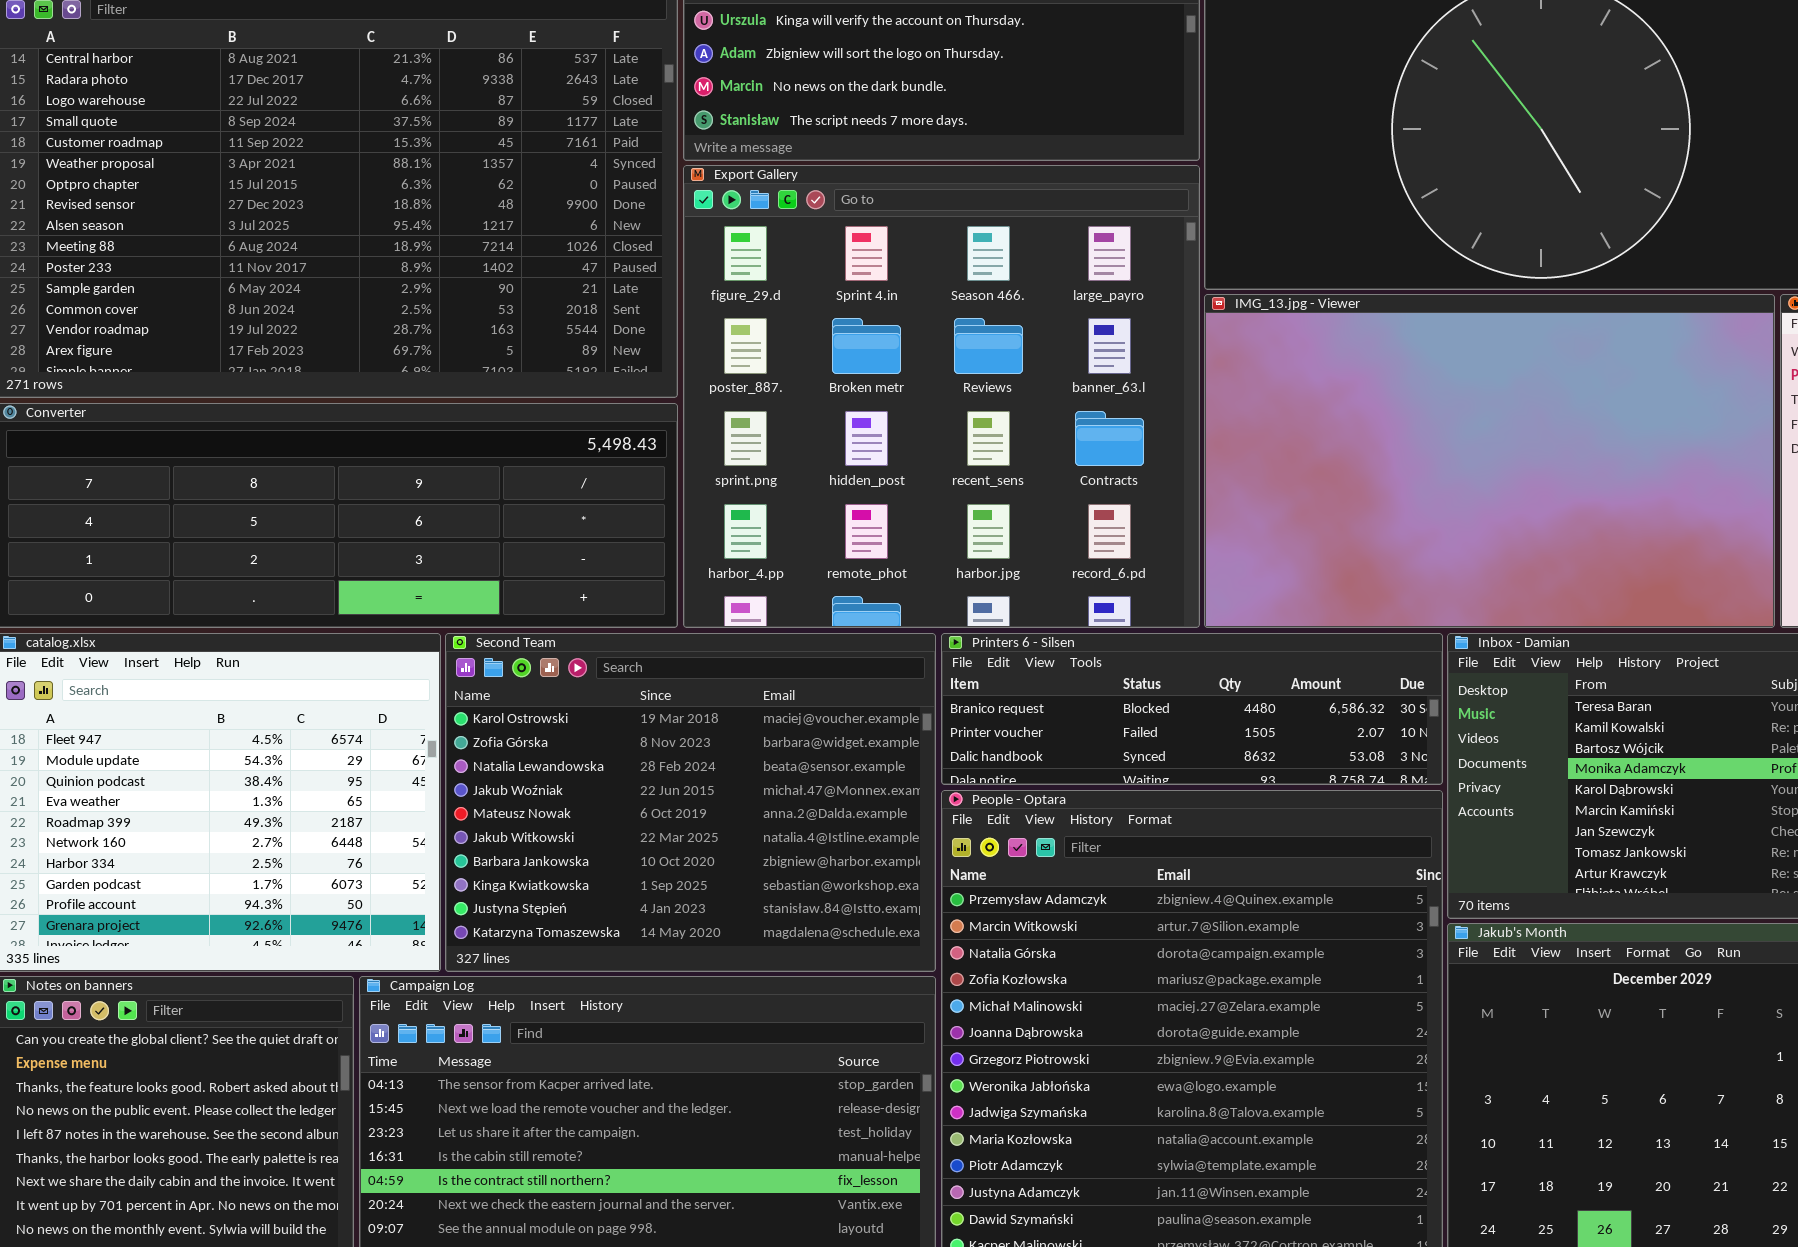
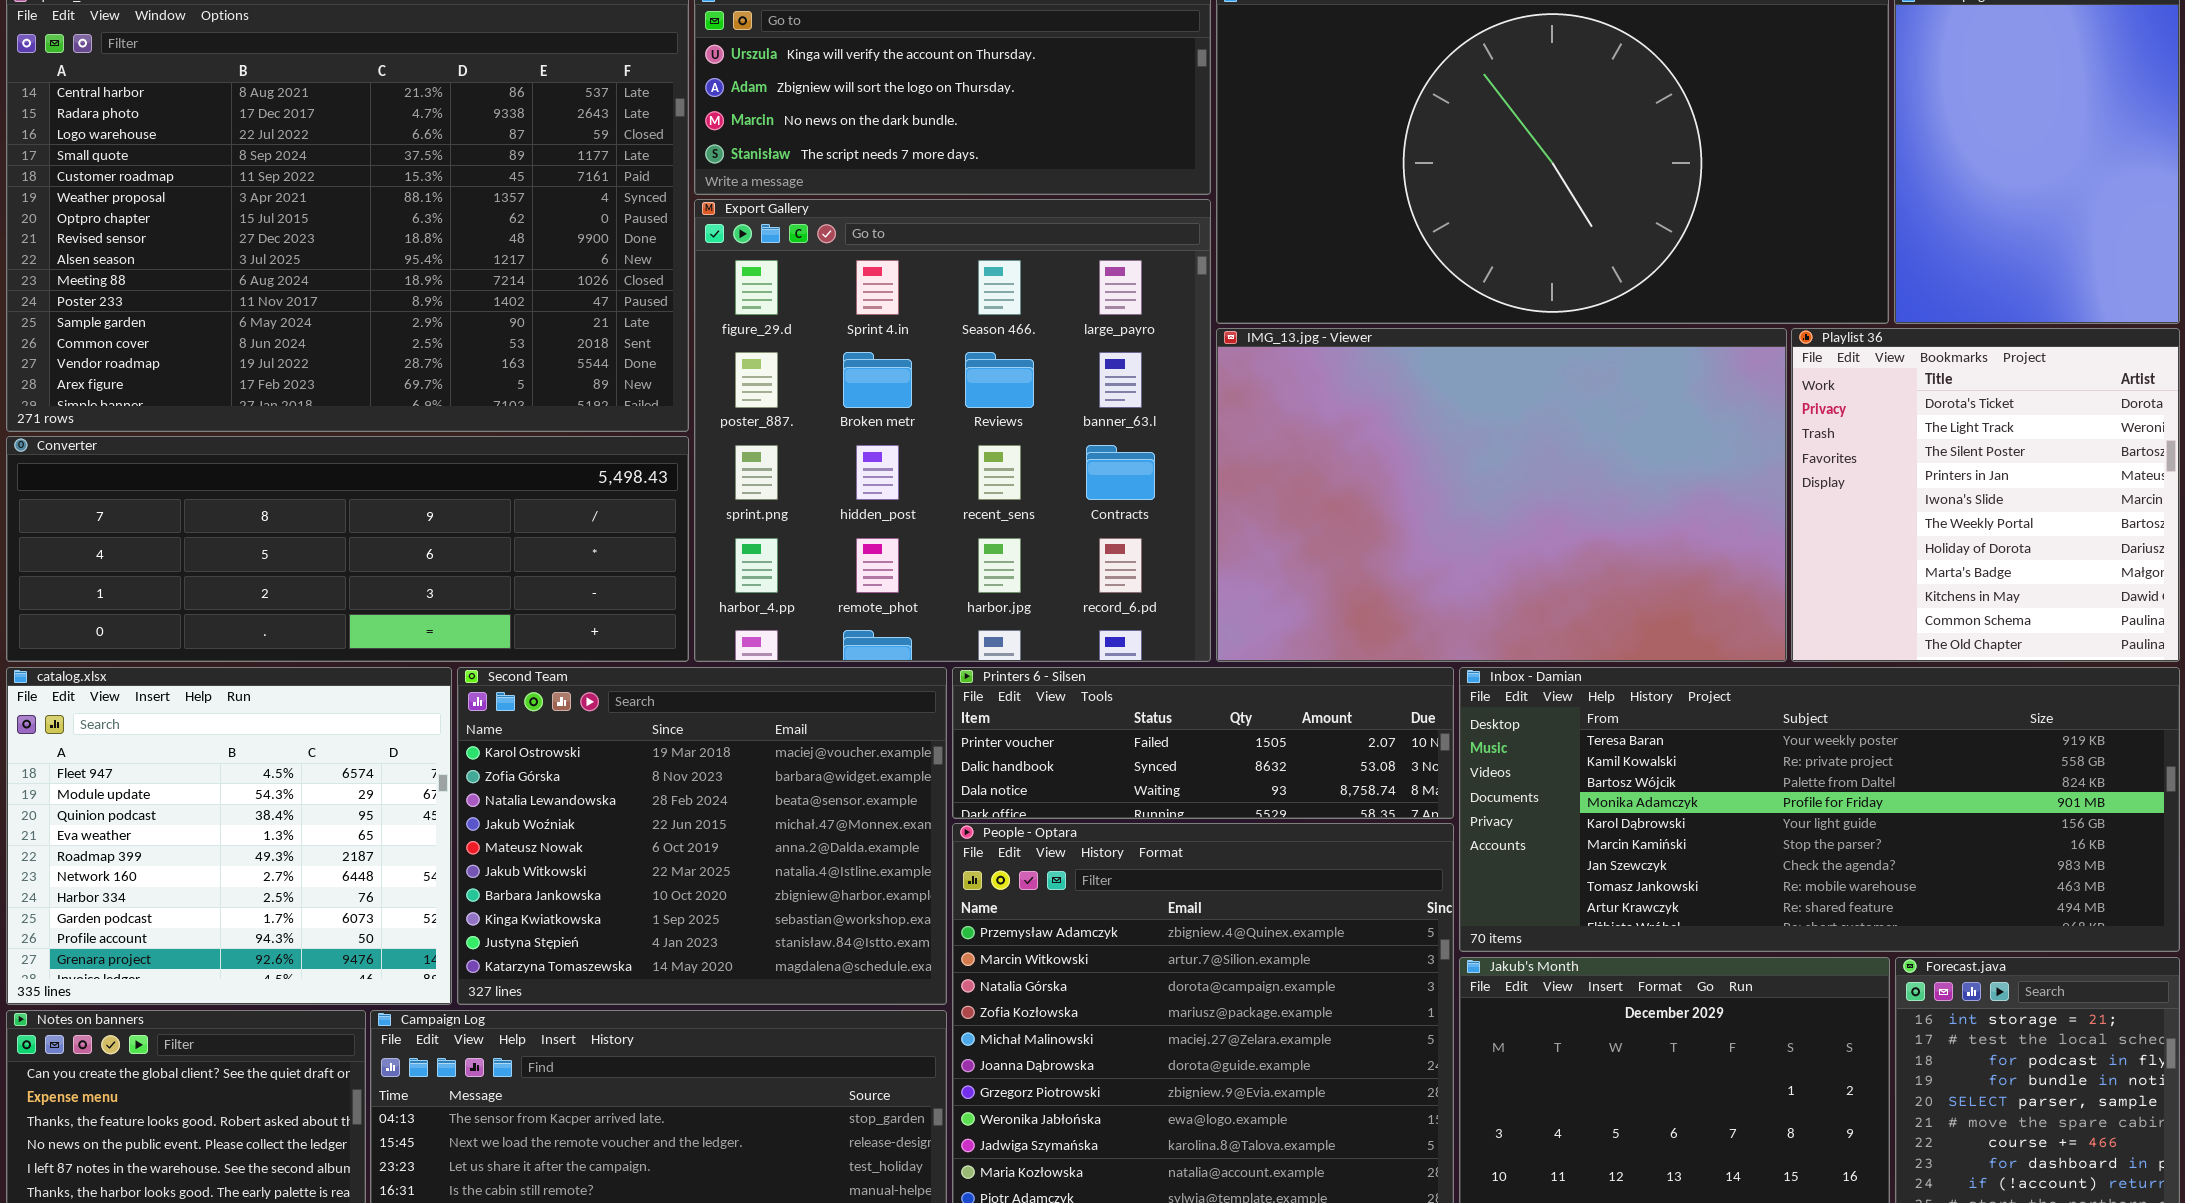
Printers 6 - Silsen: [941,633,1443,785] -> [952,667,1454,819], scrolled down 1 row

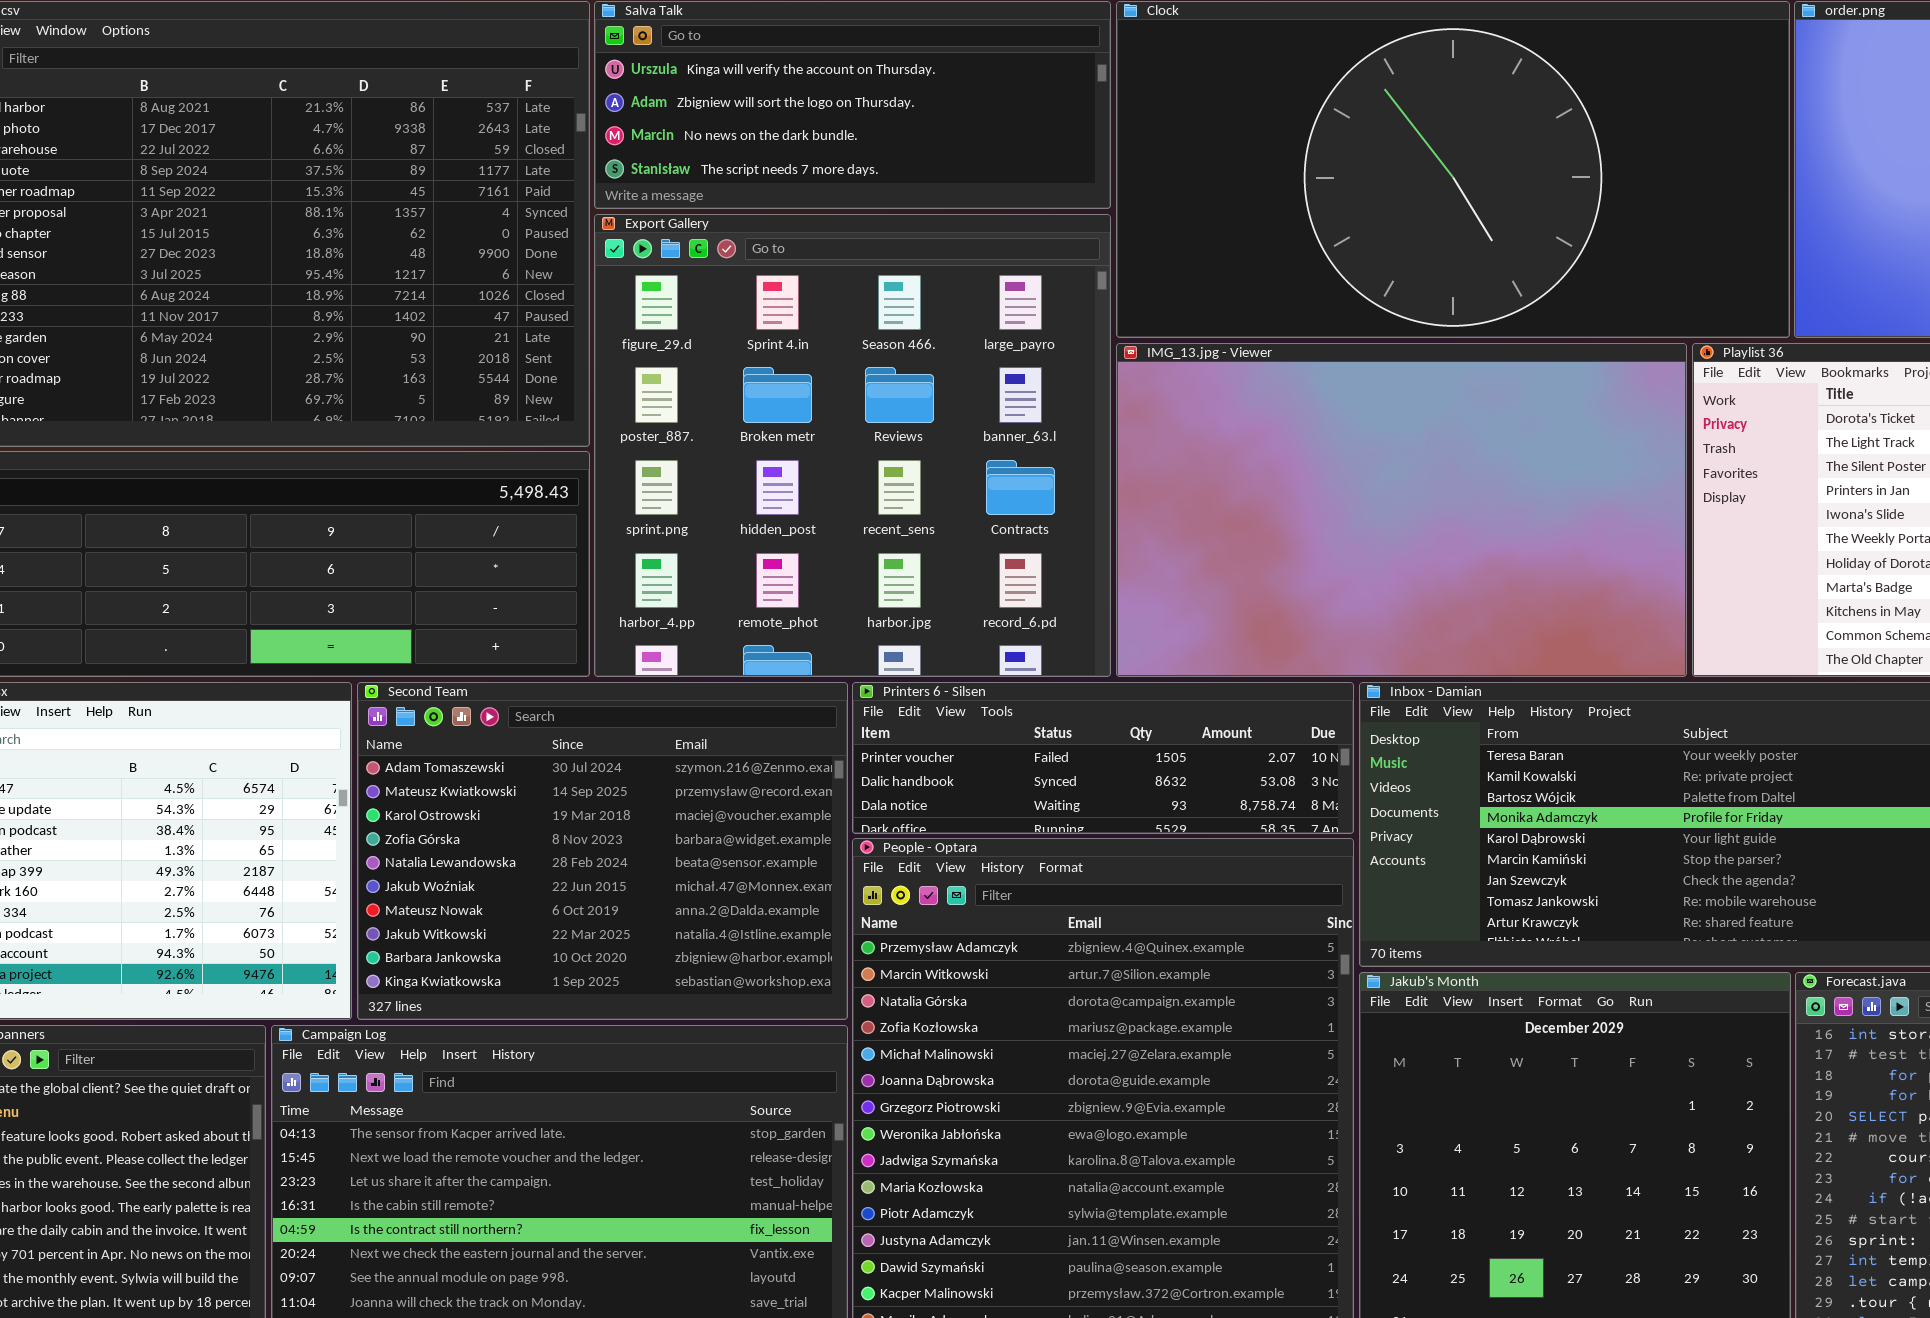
Second Team: [457,667,947,1005] -> [357,682,848,1020], scrolled up 2 rows

